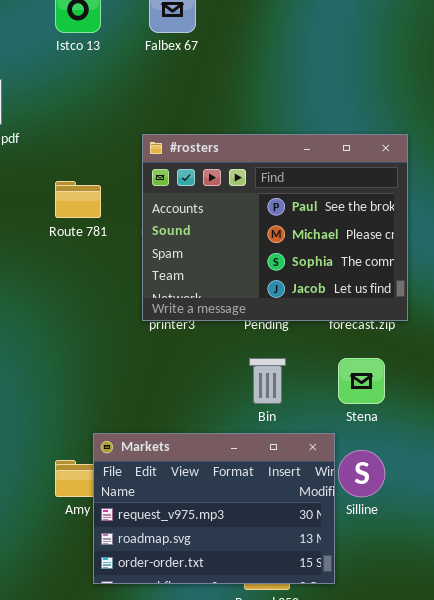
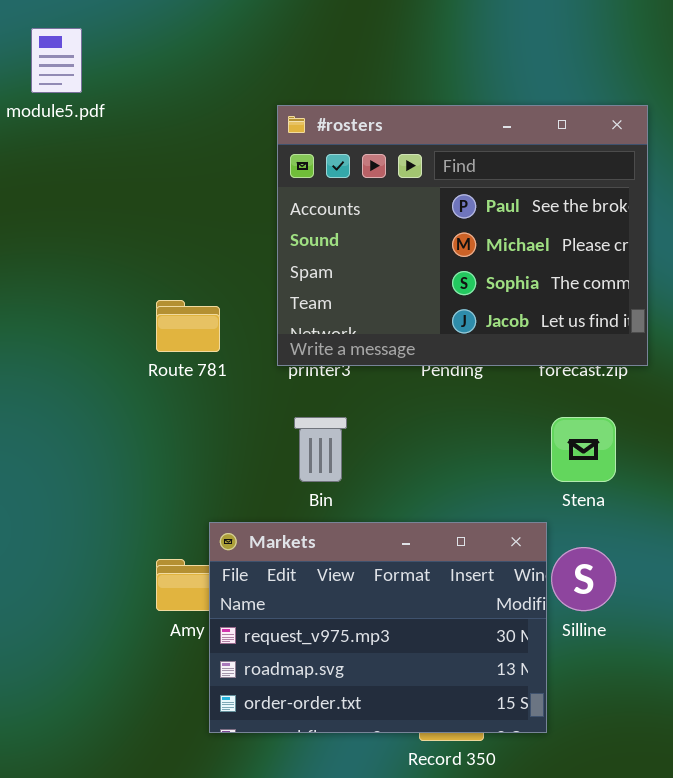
Route 781: [55,181,101,218] -> [156,300,220,352], moved
Bin: [249,358,286,404] -> [294,417,347,482], moved

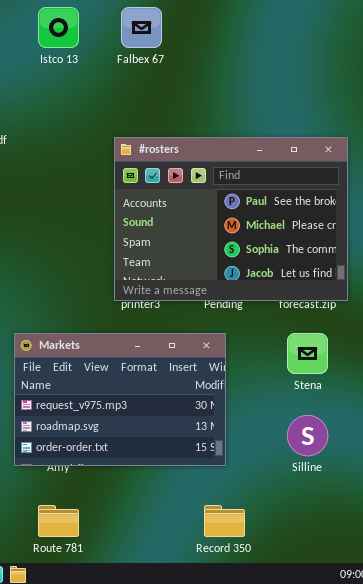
Route 781: [156,300,220,352] -> [38,505,79,537], moved
Markets: [209,522,547,733] -> [14,333,226,466], moved

